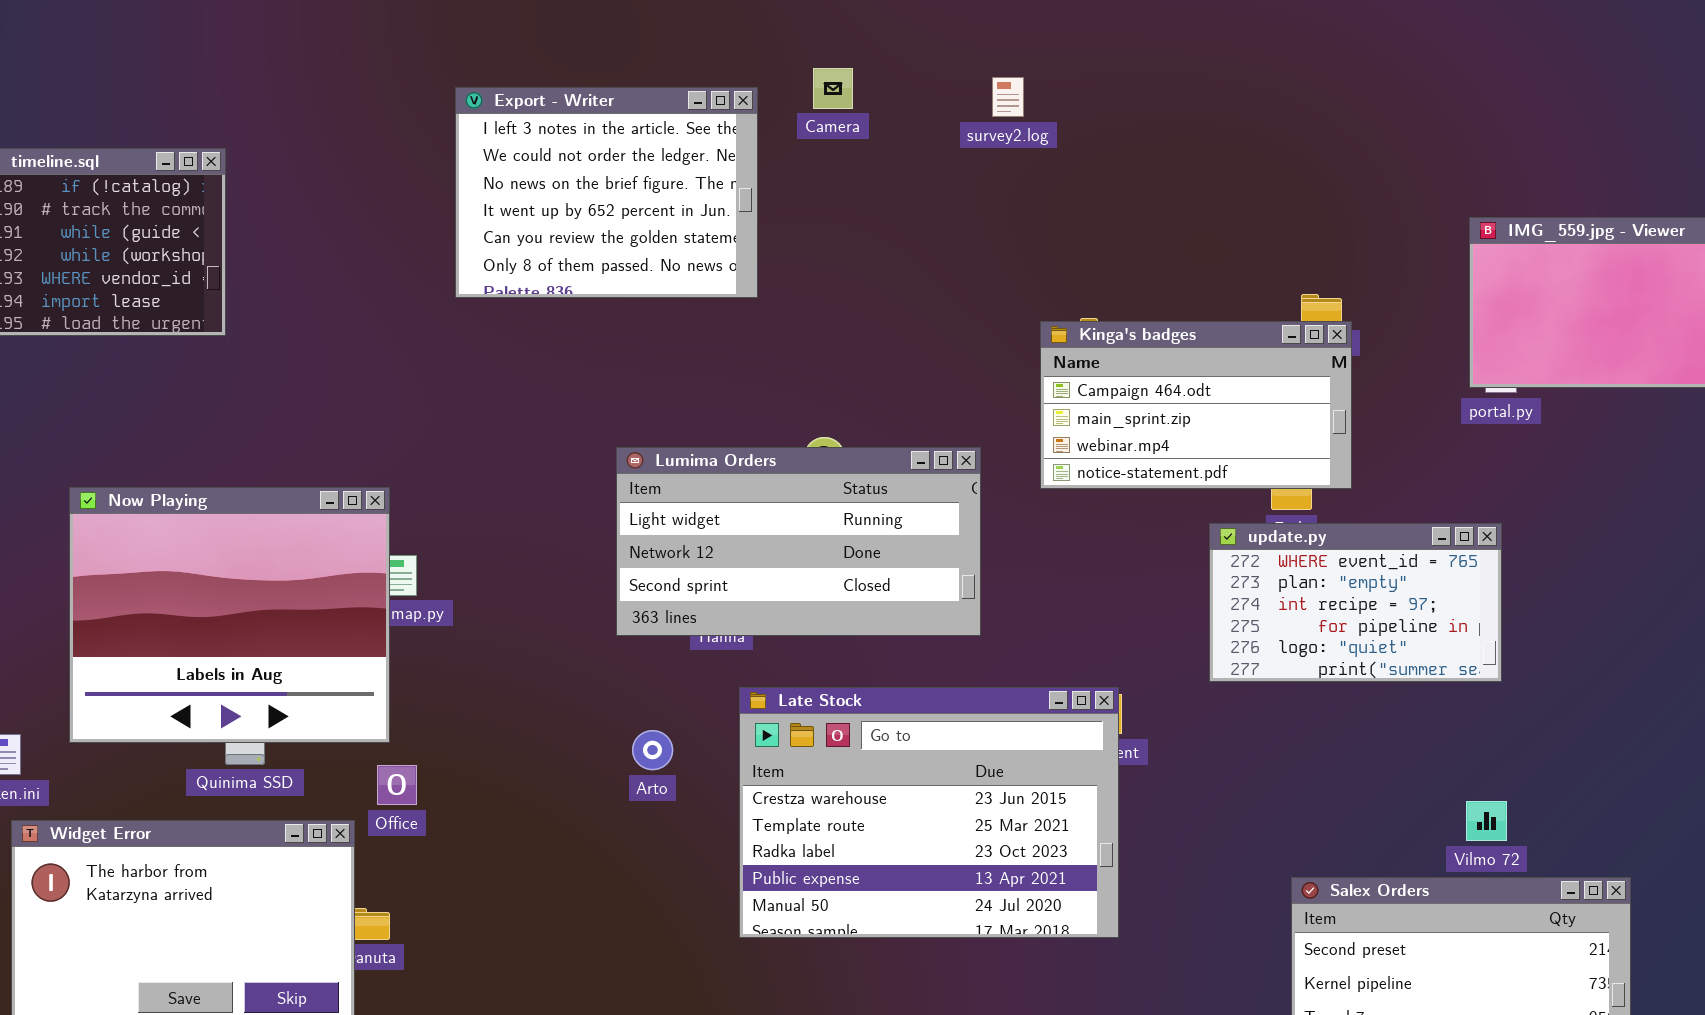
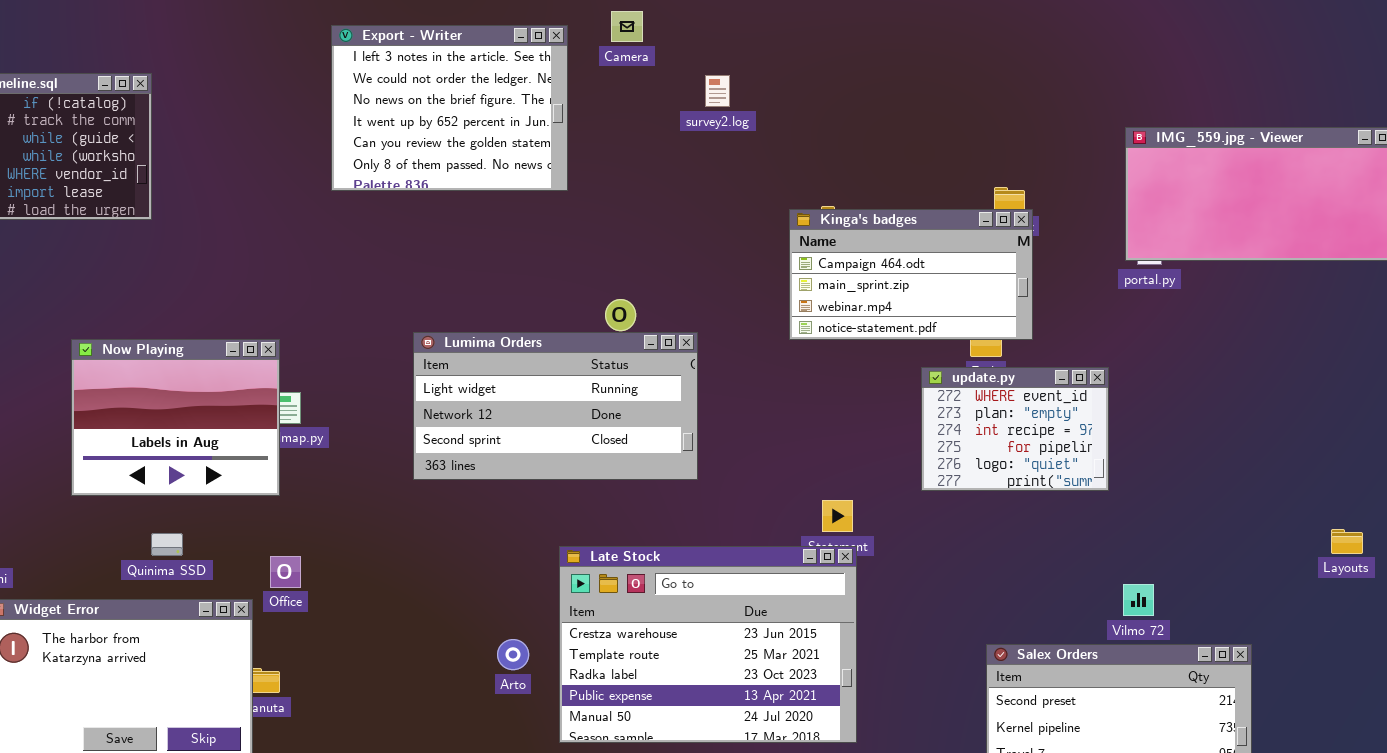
survey2.log: [992,77,1024,117] -> [705,75,730,107], moved
Lumima Orders: [616,447,981,636] -> [413,332,698,480], moved
Now Playing: [69,487,390,743] -> [71,339,280,496], resized
update.py: [1209,523,1502,682] -> [921,367,1109,491], resized
Late Stock: [739,687,1119,938] -> [559,546,857,743], moved
Arto: [632,730,673,770] -> [497,639,529,670], moved

